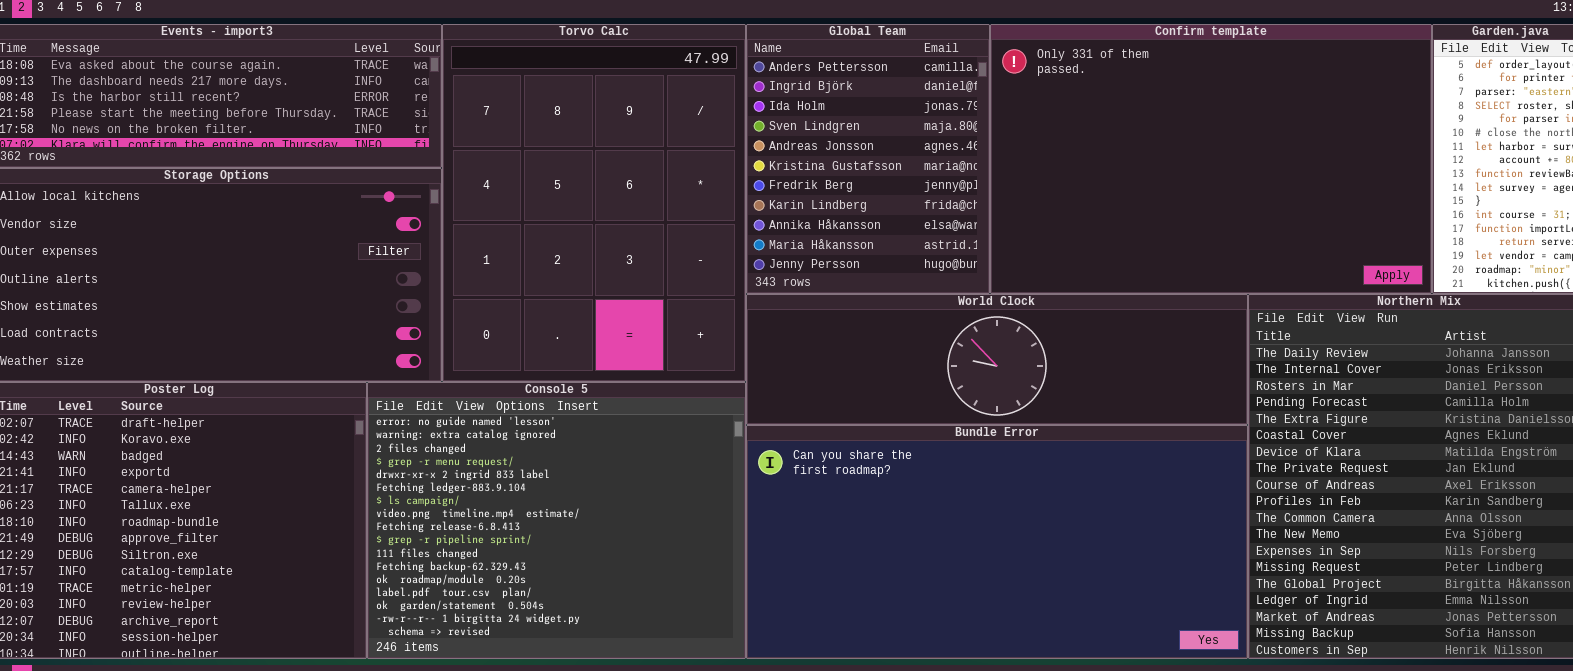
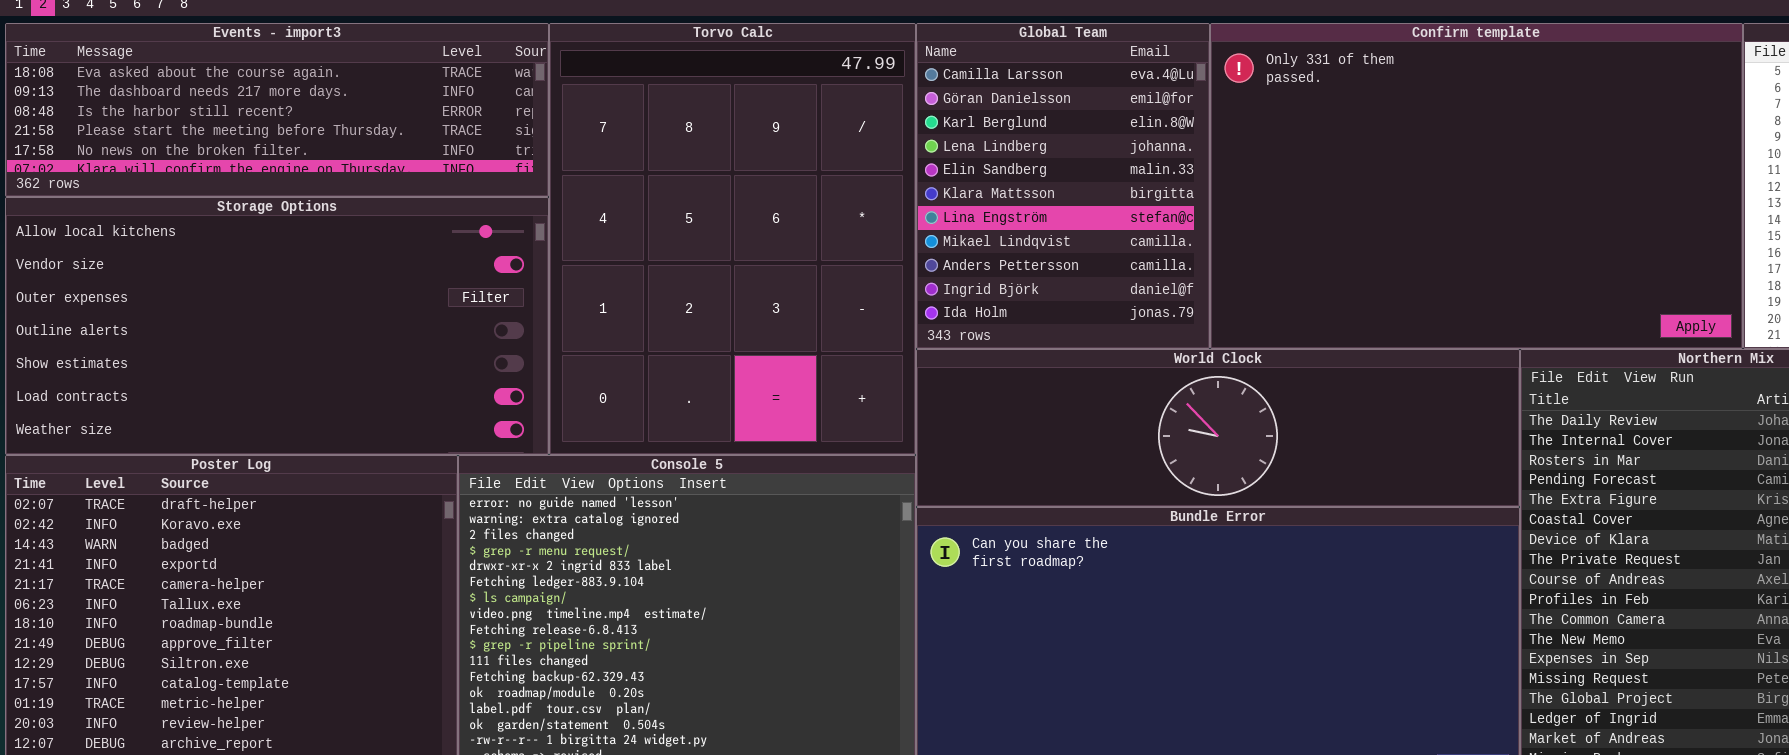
Global Team: [746,24,990,294] -> [916,23,1210,349], scrolled up 8 rows

